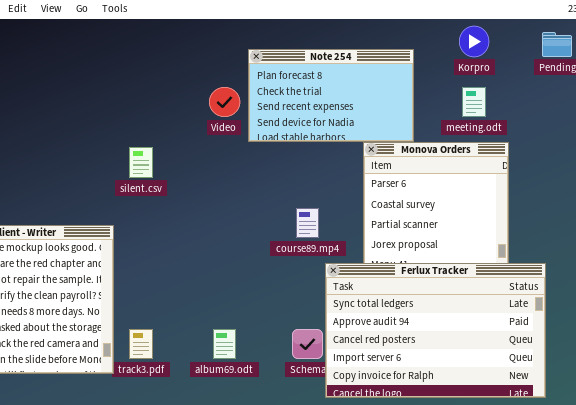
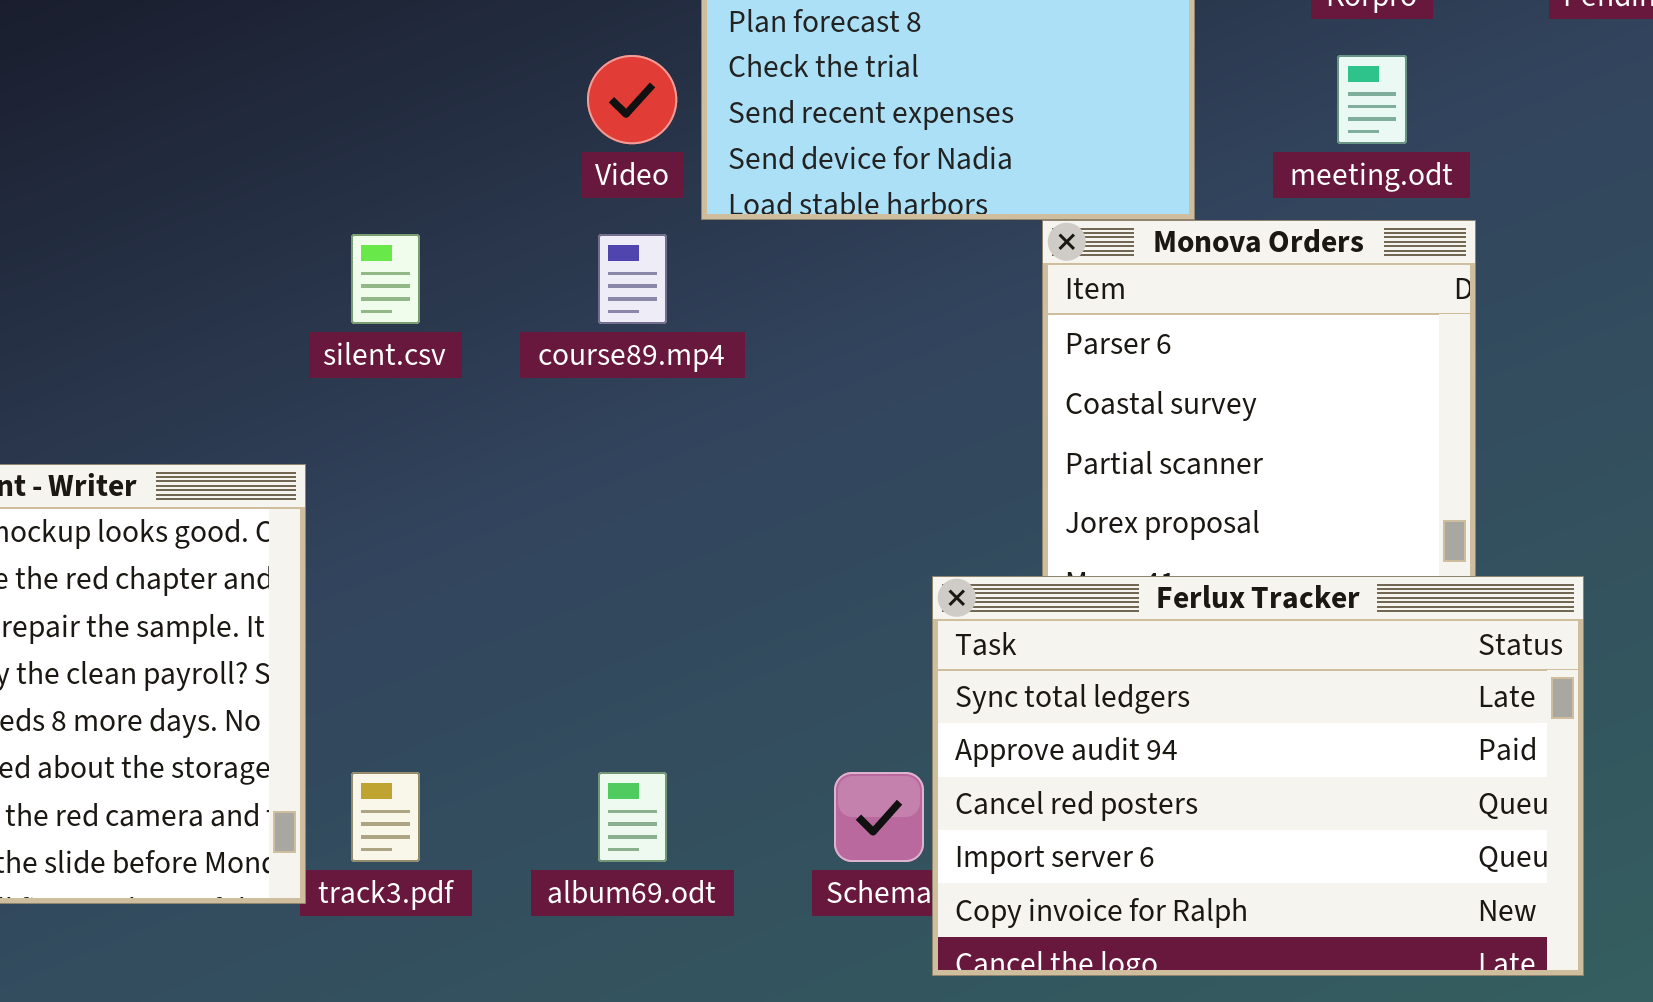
course89.mp4: [296,208,319,238] -> [598,234,667,324], moved

